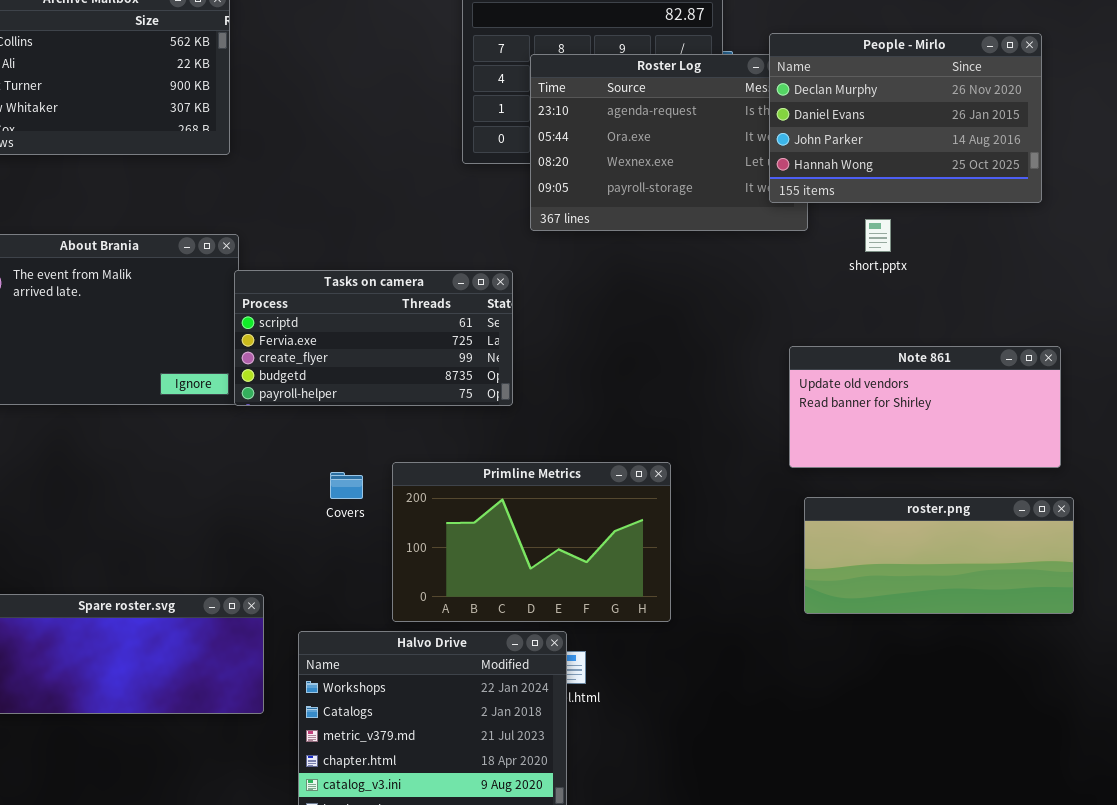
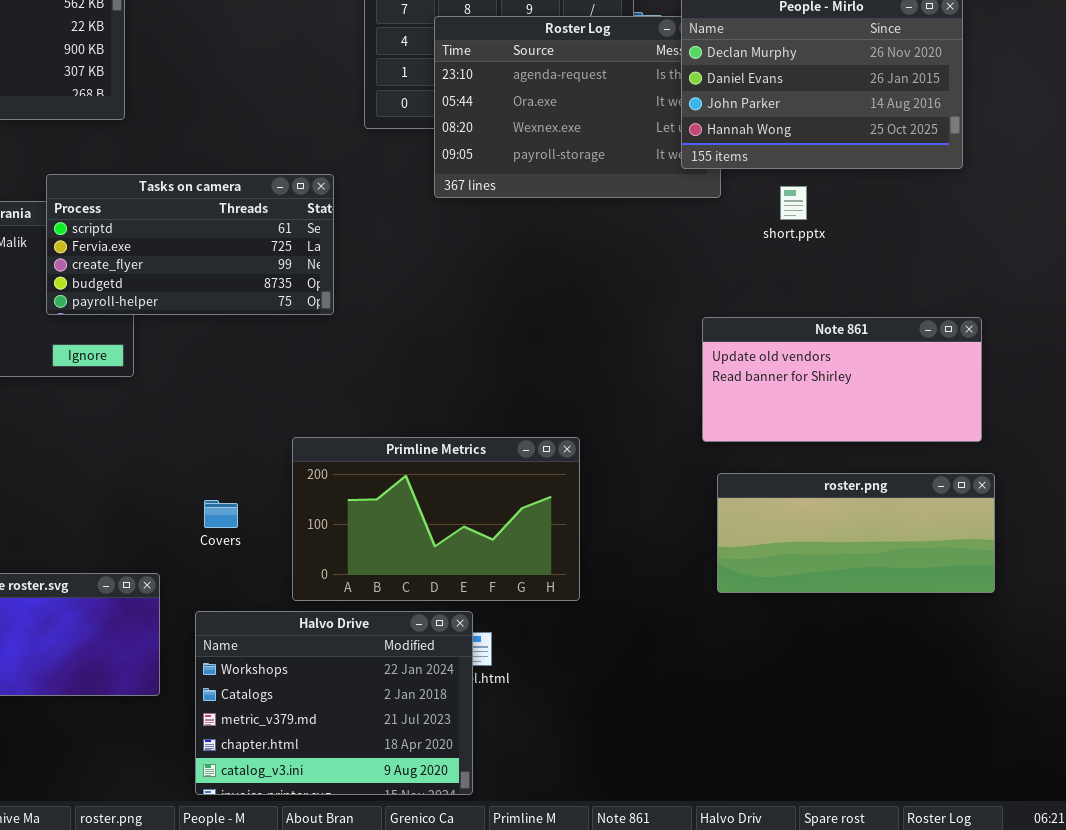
Tasks on camera: [234,270,513,406] -> [46,174,334,315], moved
Covers: [330,472,363,499] -> [204,500,238,528], moved

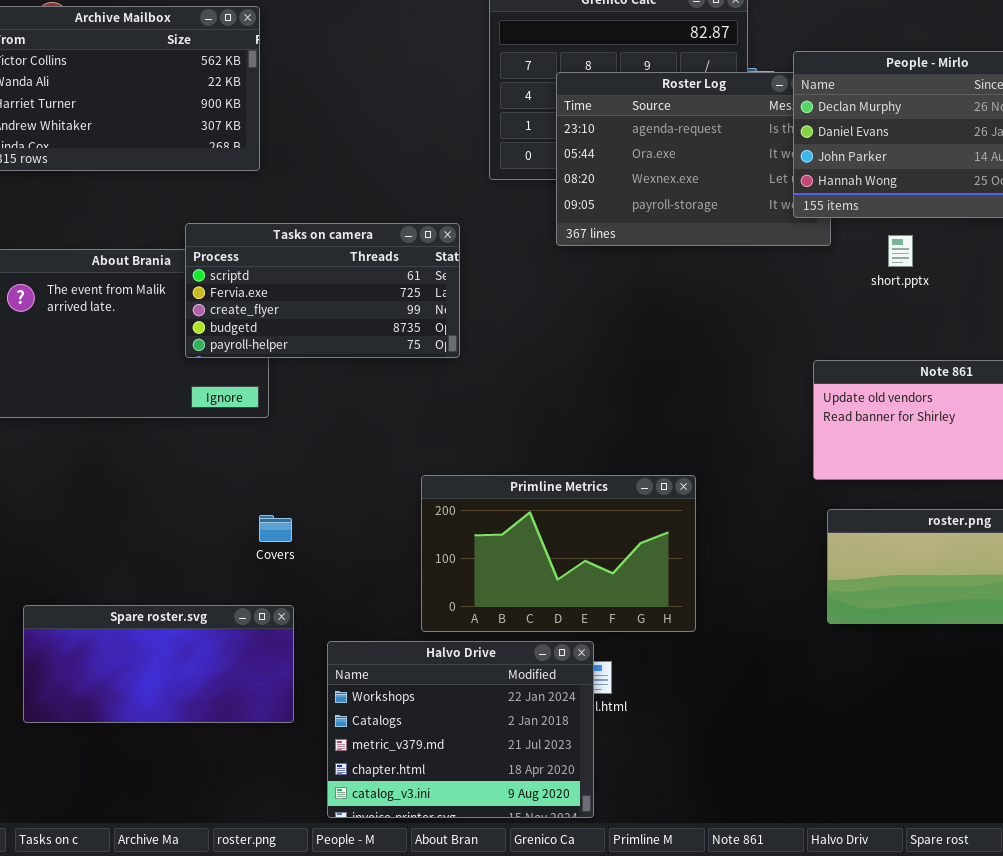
Covers: [204,500,238,528] -> [259,515,292,542], moved

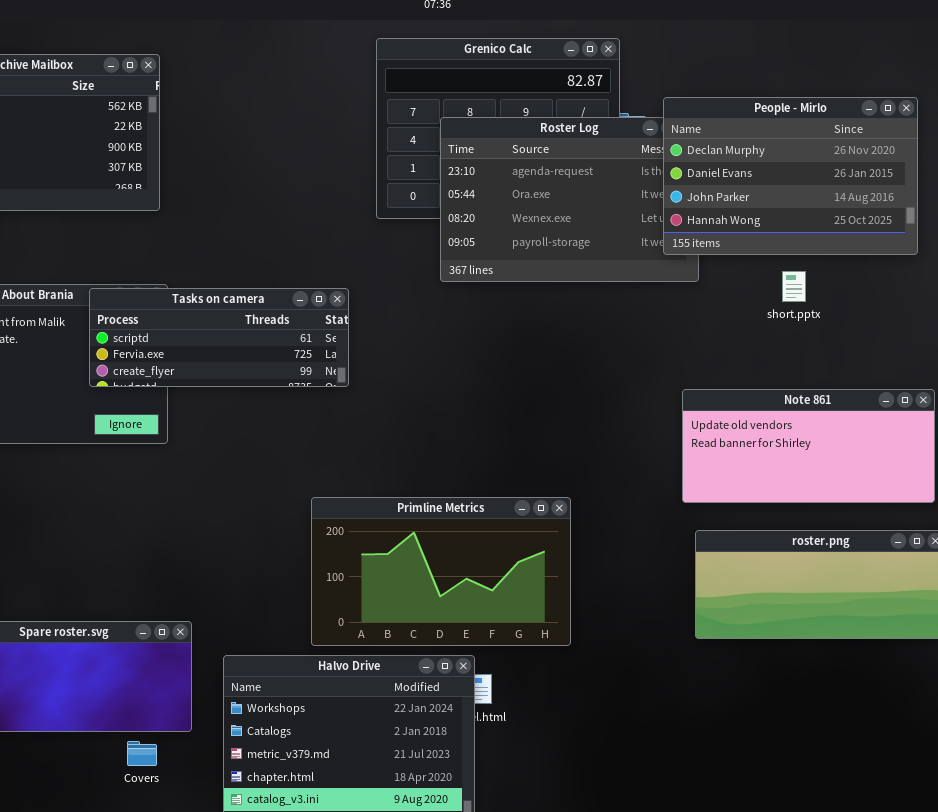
Tasks on camera: [185,223,460,358] -> [89,288,349,387], resized
short.pptx: [888,235,913,267] -> [782,271,806,302], moved
Covers: [259,515,292,542] -> [127,741,157,766], moved

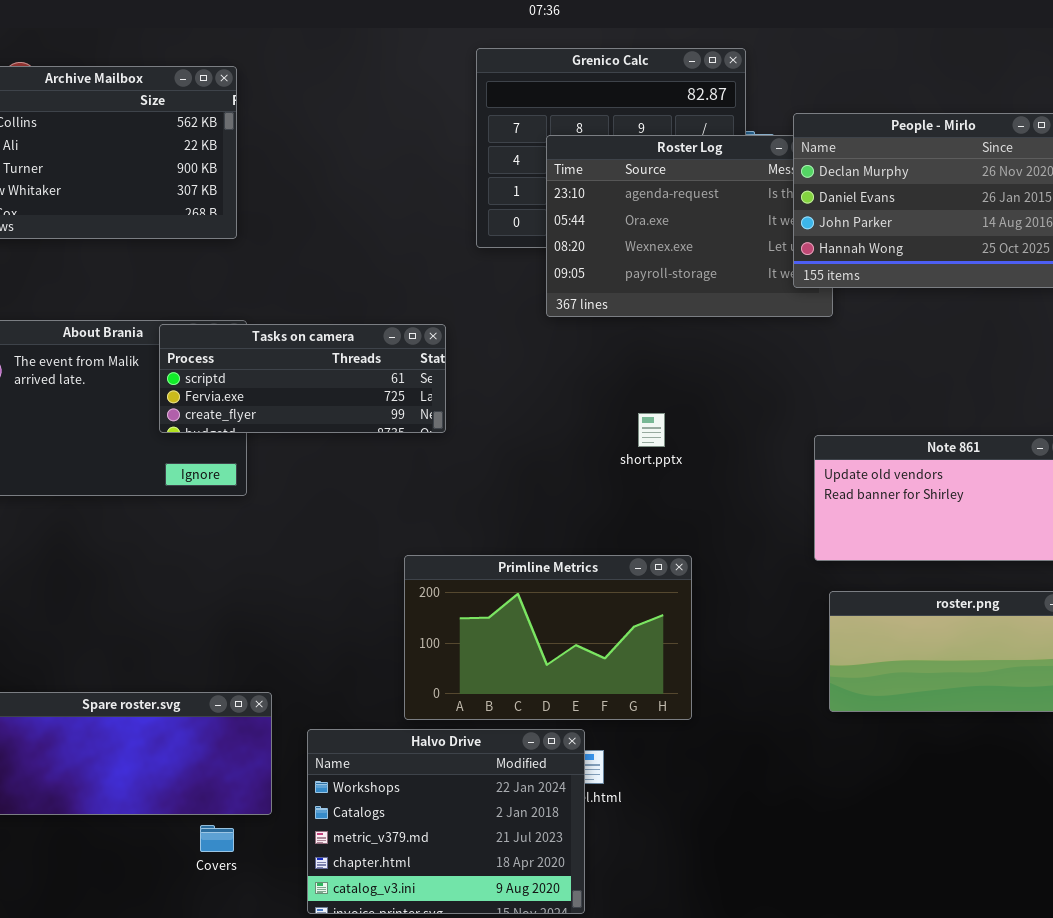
short.pptx: [782,271,806,302] -> [638,413,665,447], moved

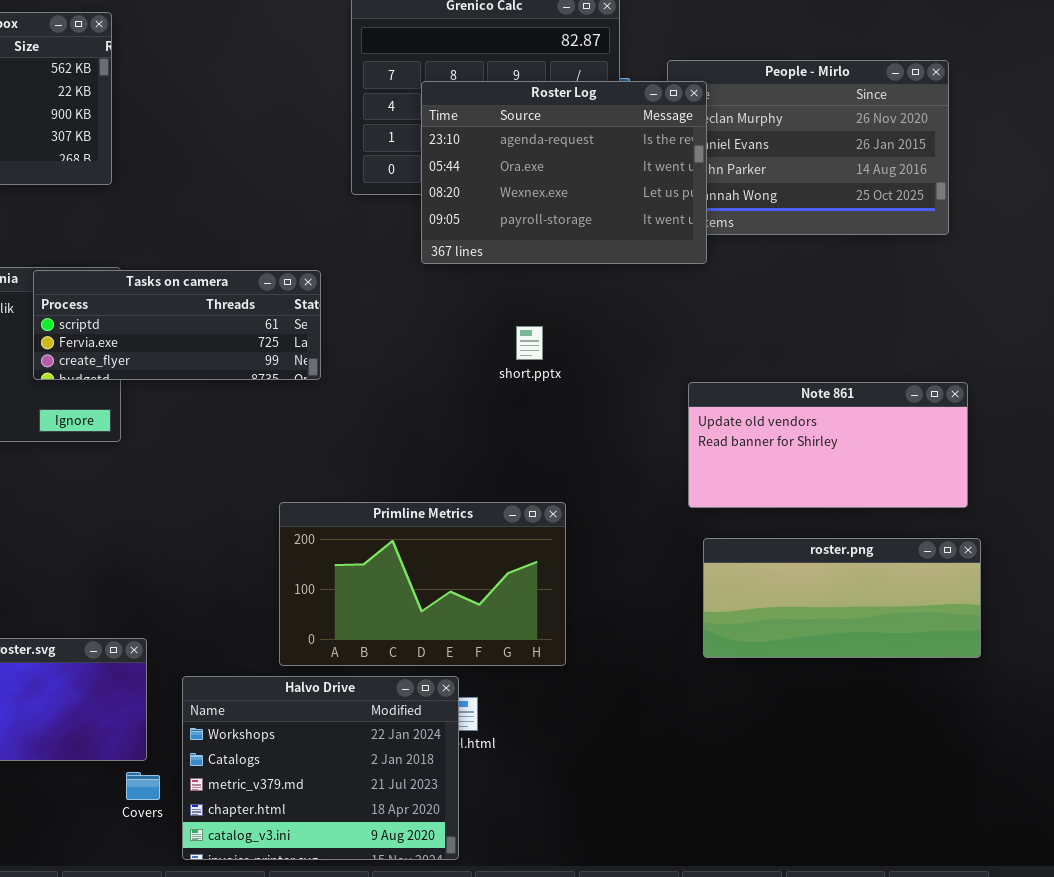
Roster Log: [546,135,833,317] -> [421,81,707,264], raised
short.pptx: [638,413,665,447] -> [516,326,543,360], moved
Covers: [200,825,234,852] -> [126,772,160,800], moved

